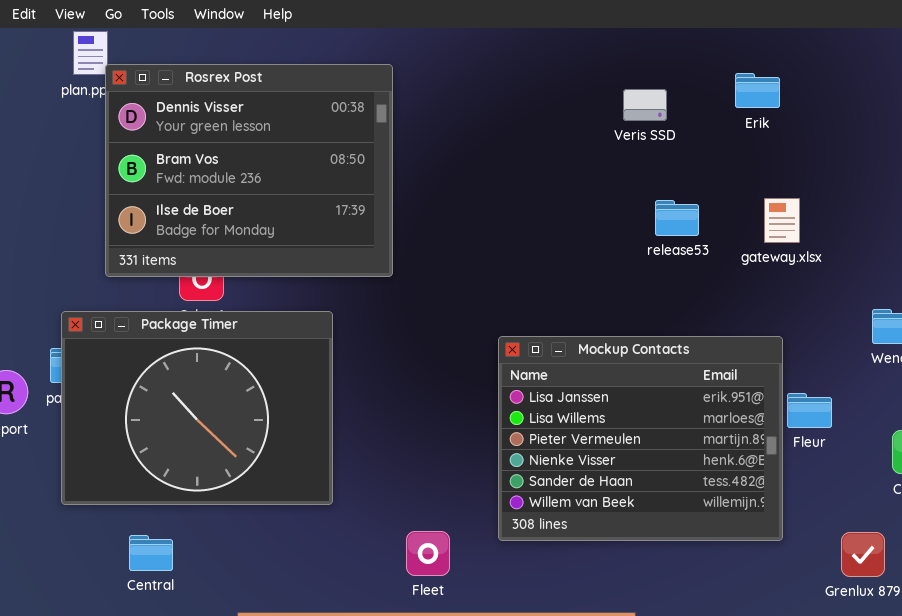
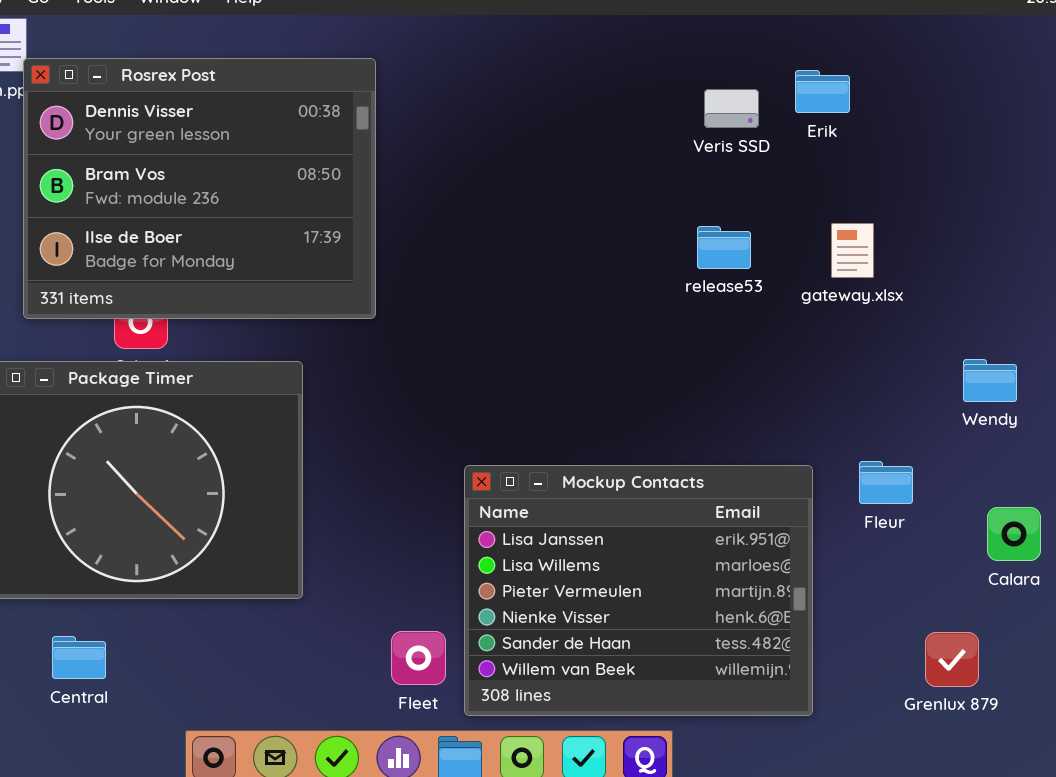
Veris SSD: [623,89,667,121] -> [704,89,759,128], moved
Mockup Contacts: [498,336,783,541] -> [464,465,813,716], moved

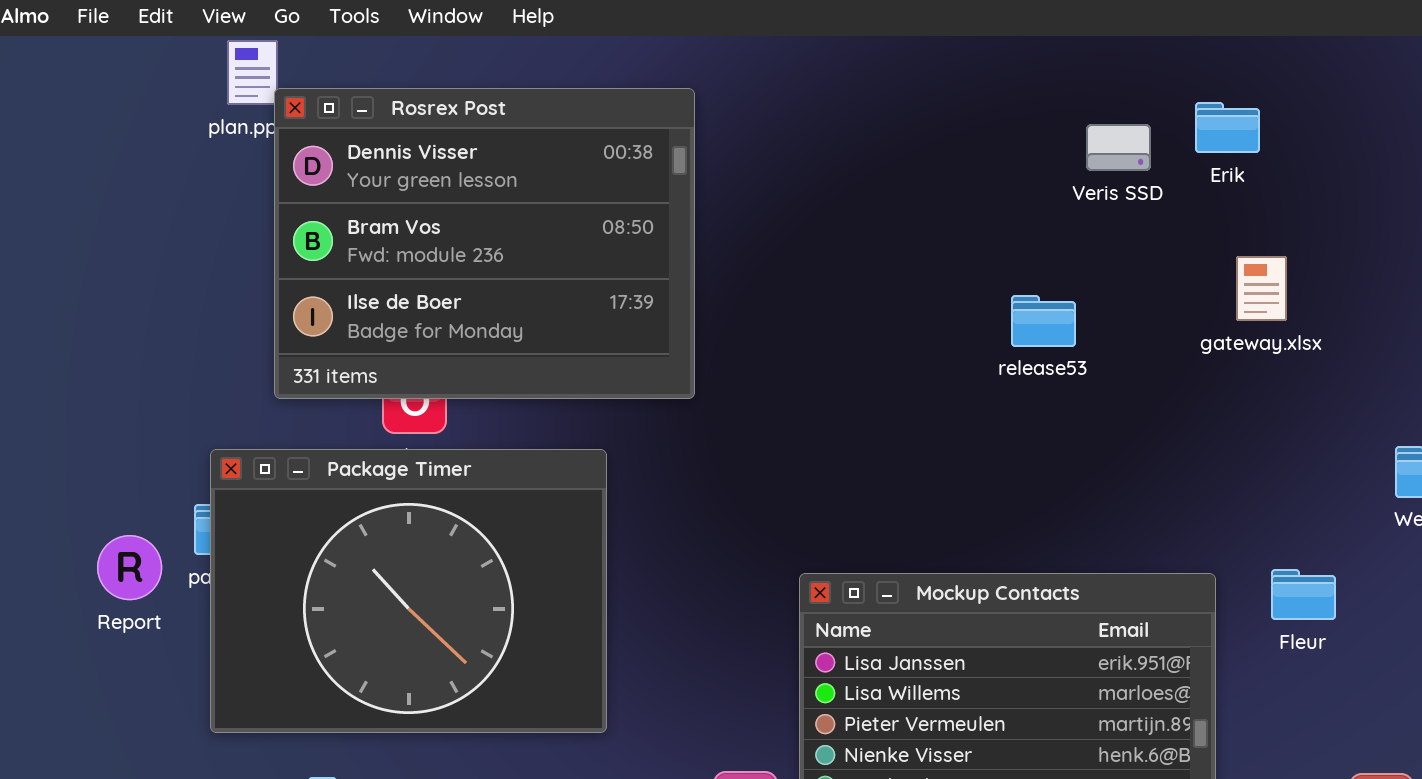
gateway.xlsx: [831,223,874,278] -> [1236,256,1287,321], moved
release53: [697,226,751,269] -> [1011,295,1076,347], moved

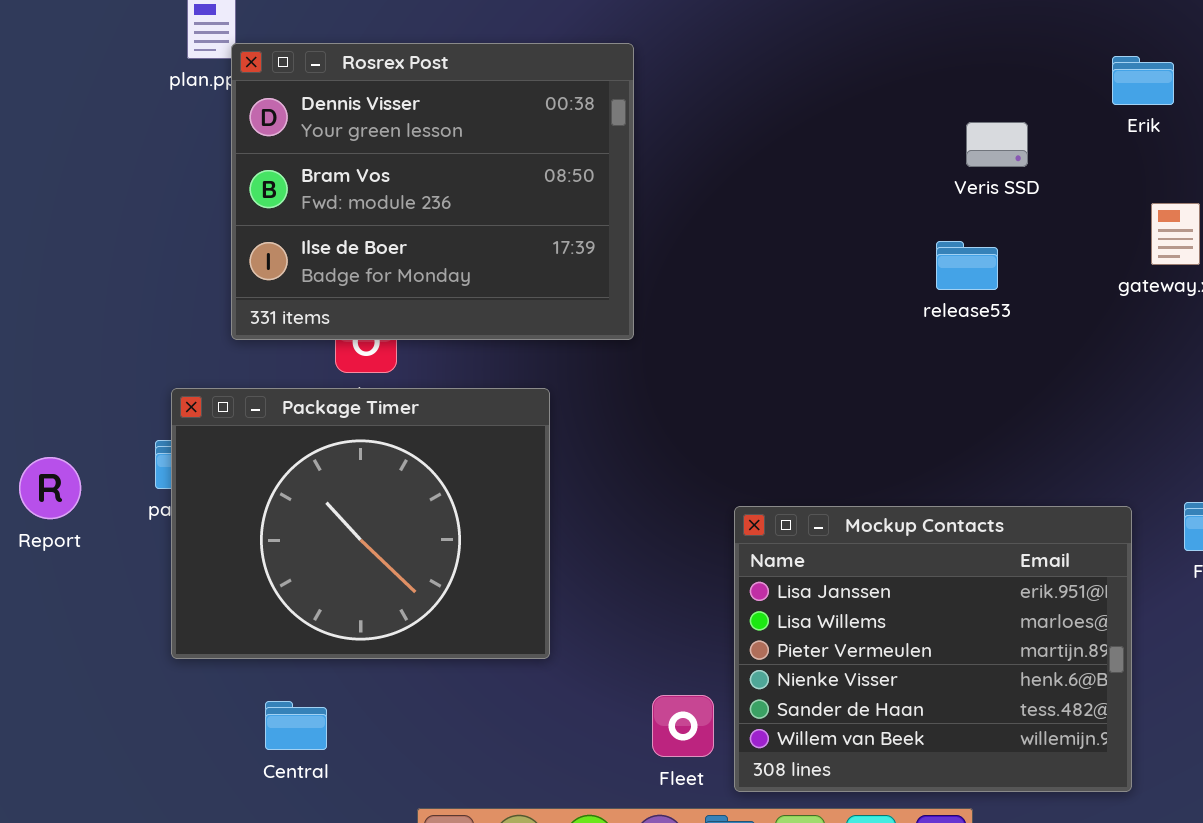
Veris SSD: [1086,124,1151,171] -> [966,122,1028,167], moved
Report: [97,535,162,600] -> [19,457,81,519], moved

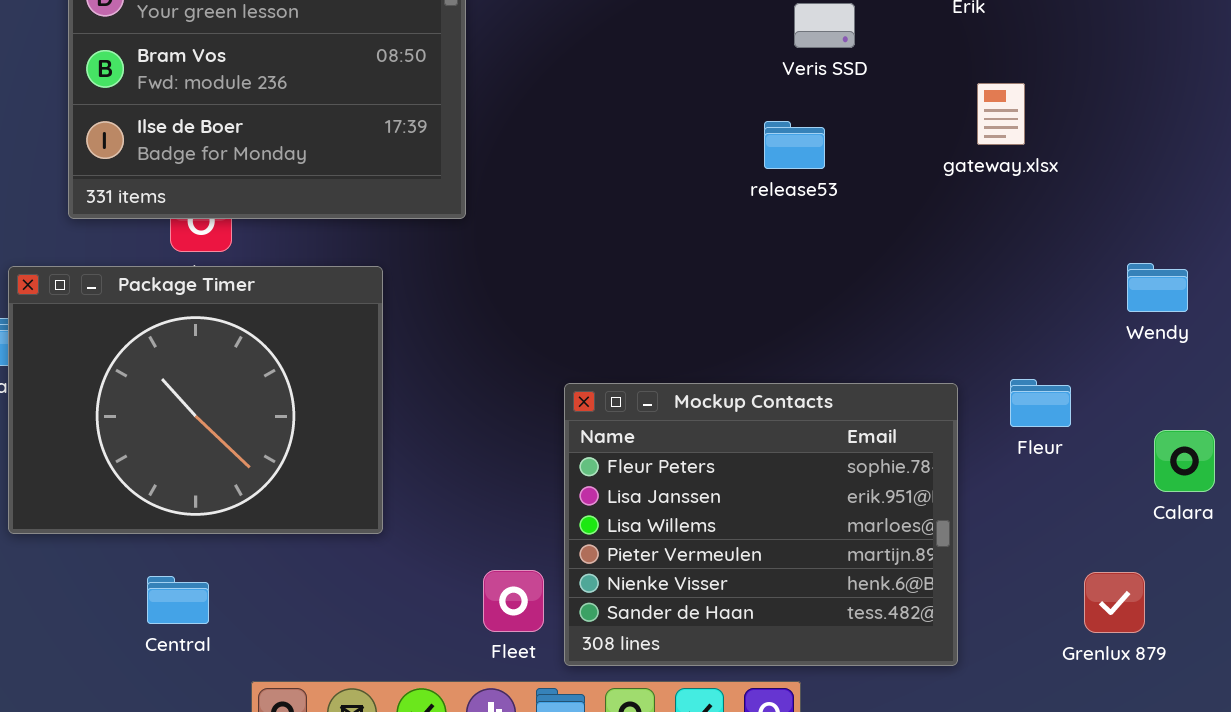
Mockup Contacts: [734,506,1132,792] -> [564,383,958,666], scrolled up 1 row
Central: [265,701,327,750] -> [147,576,209,624], moved

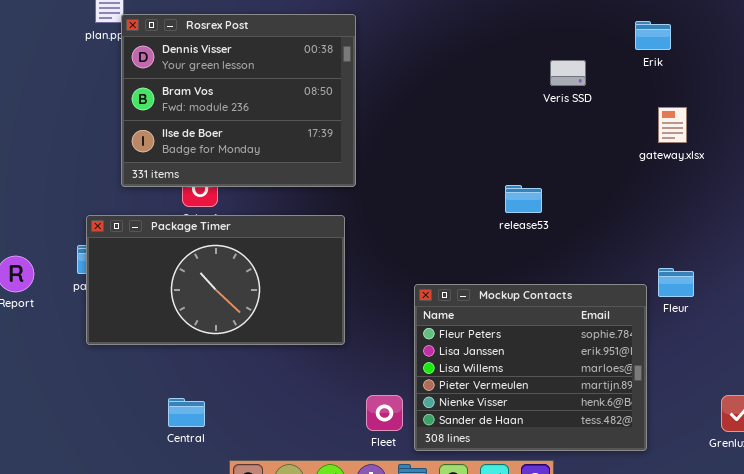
release53: [764,121,825,169] -> [505,185,542,213], moved
Package Timer: [8,266,383,534] -> [86,215,345,345], resized
Fleur: [1010,379,1071,427] -> [658,268,694,297], moved

